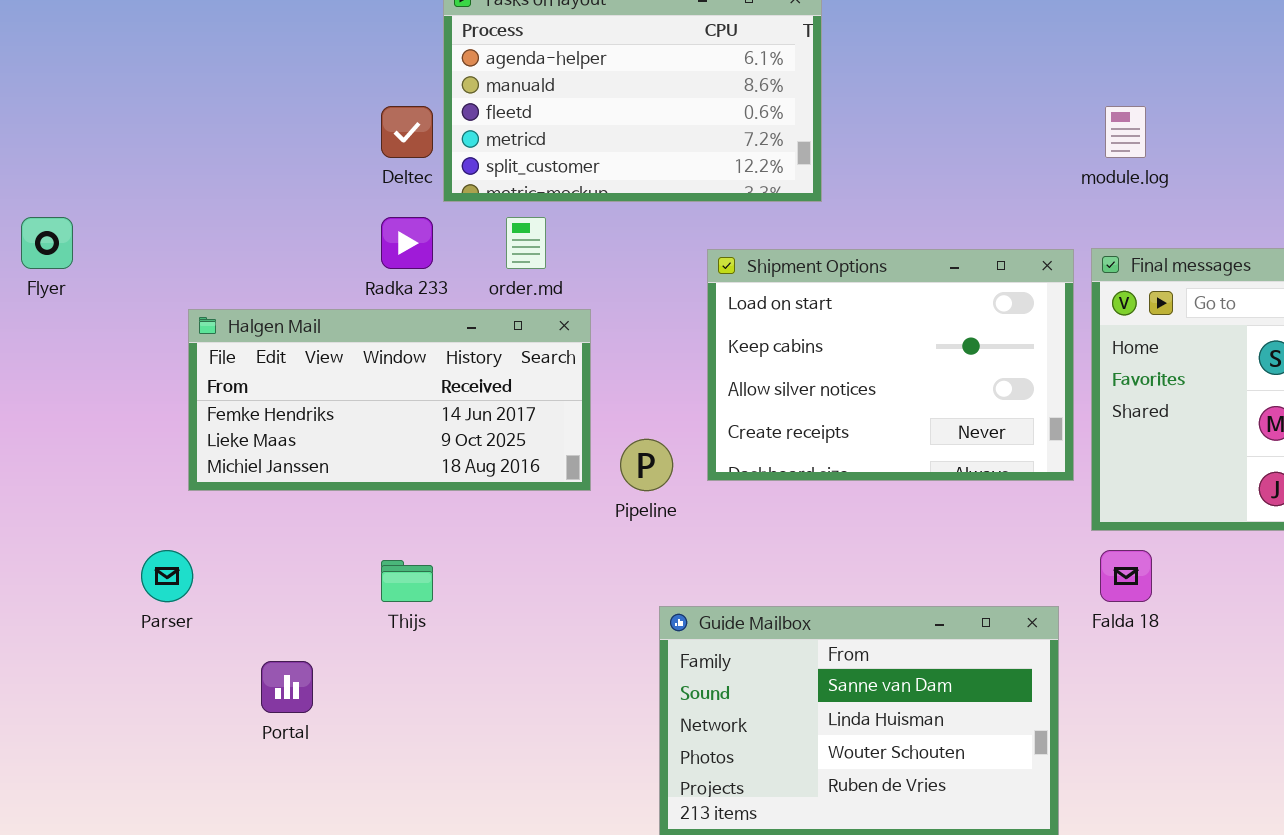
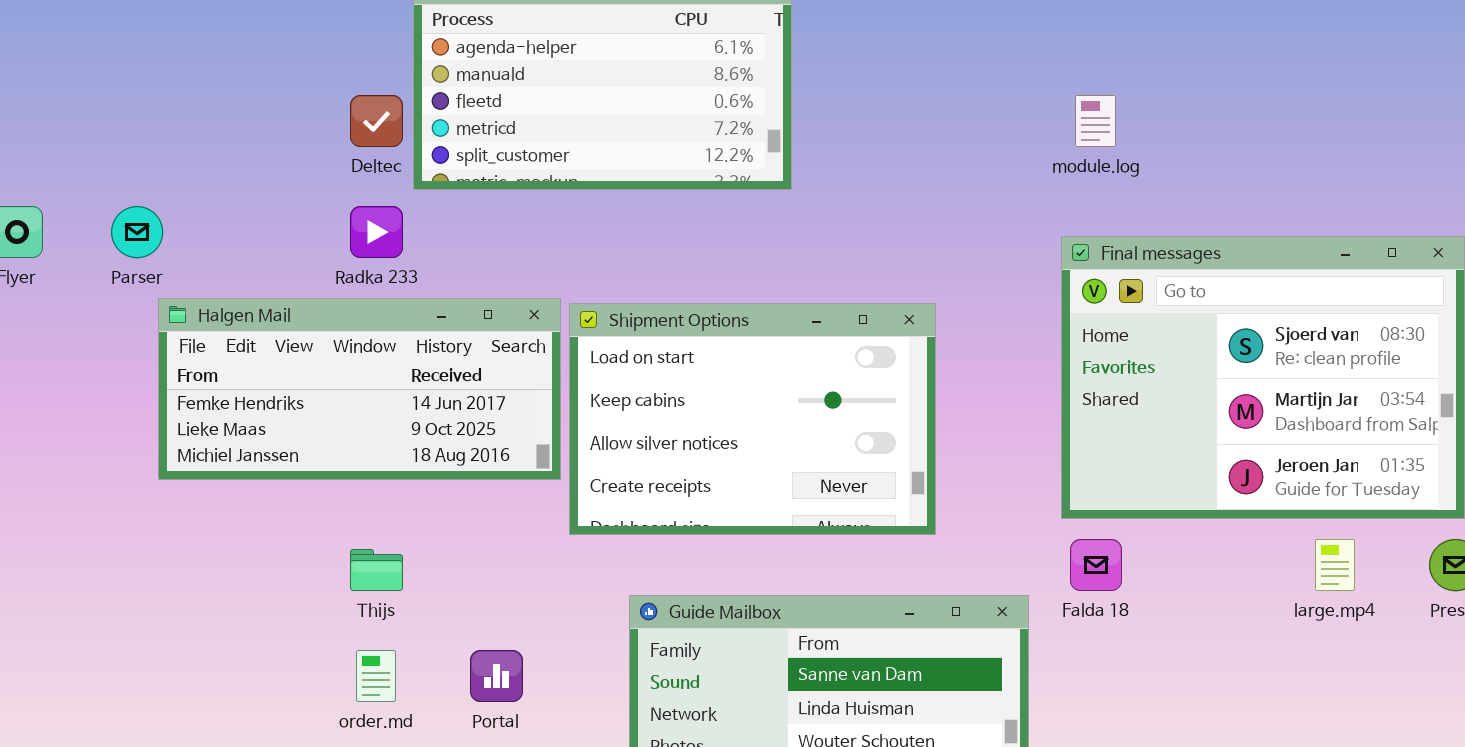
order.md: [506,217,546,269] -> [356,650,396,702], moved
Shipment Options: [707,249,1074,481] -> [569,303,936,535], moved
Parser: [141,550,193,602] -> [111,206,163,258], moved
Portal: [261,661,313,713] -> [470,650,523,702], moved

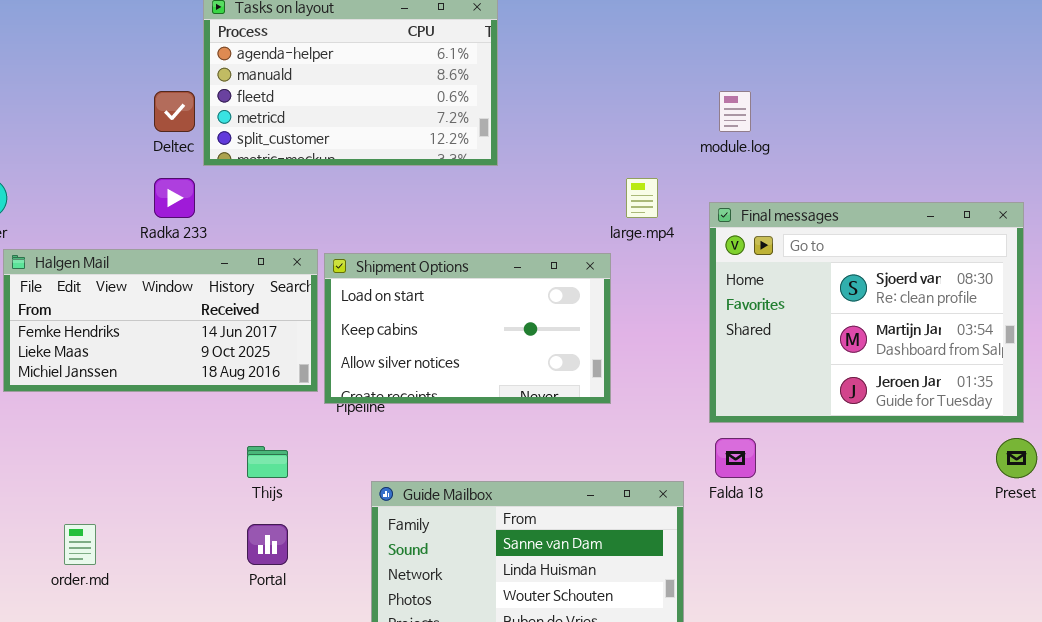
Shipment Options: [569,303,936,535] -> [324,253,611,404], resized
large.mp4: [1315,539,1355,591] -> [626,178,658,218], moved
Thijs: [350,549,403,591] -> [247,446,288,478], moved
order.md: [356,650,396,702] -> [64,524,96,565], moved

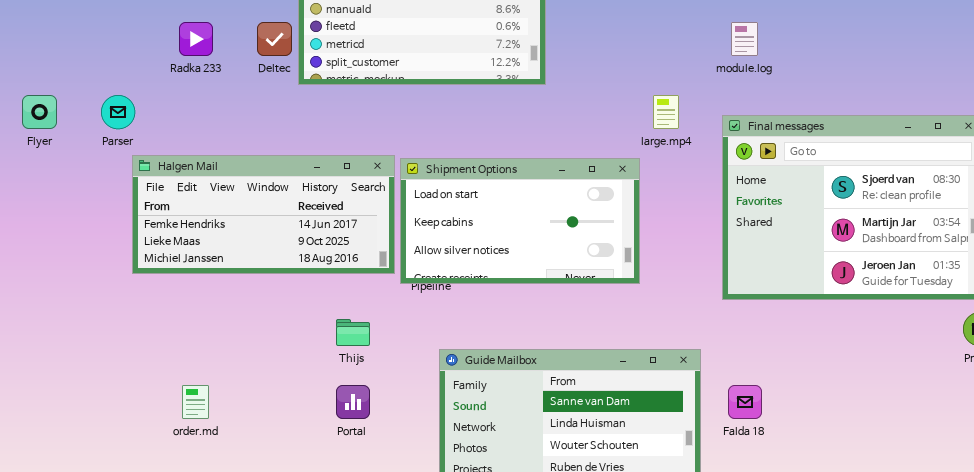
Radka 233: [154,178,195,218] -> [179,22,213,56], moved
Falda 18: [715,438,756,478] -> [728,385,762,419], moved

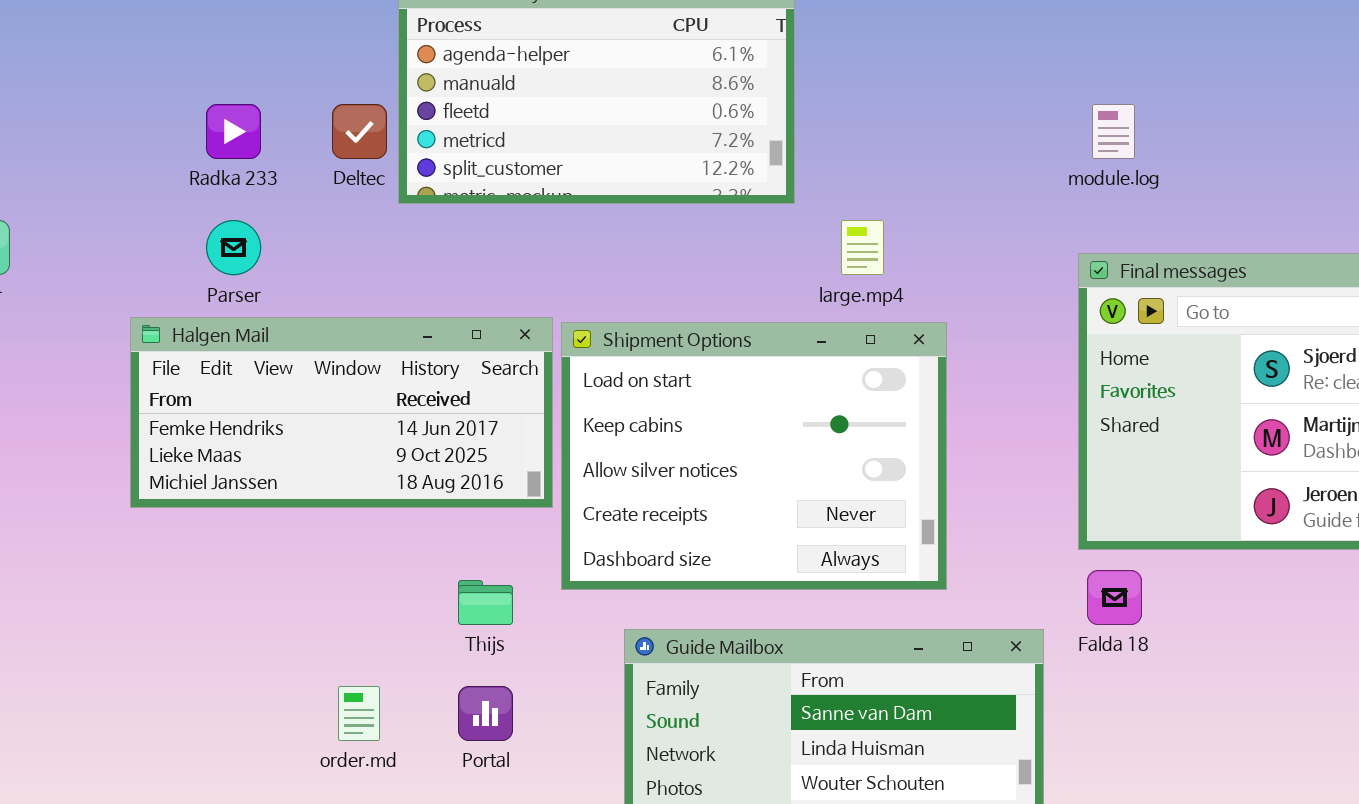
Parser: [101,95,135,129] -> [206,220,261,275], moved
large.mp4: [653,95,679,129] -> [841,220,884,275], moved
Shipment Options: [400,158,640,284] -> [561,322,947,590], resized
order.md: [182,385,209,419] -> [338,686,380,741], moved
Falda 18: [728,385,762,419] -> [1087,570,1142,625], moved

